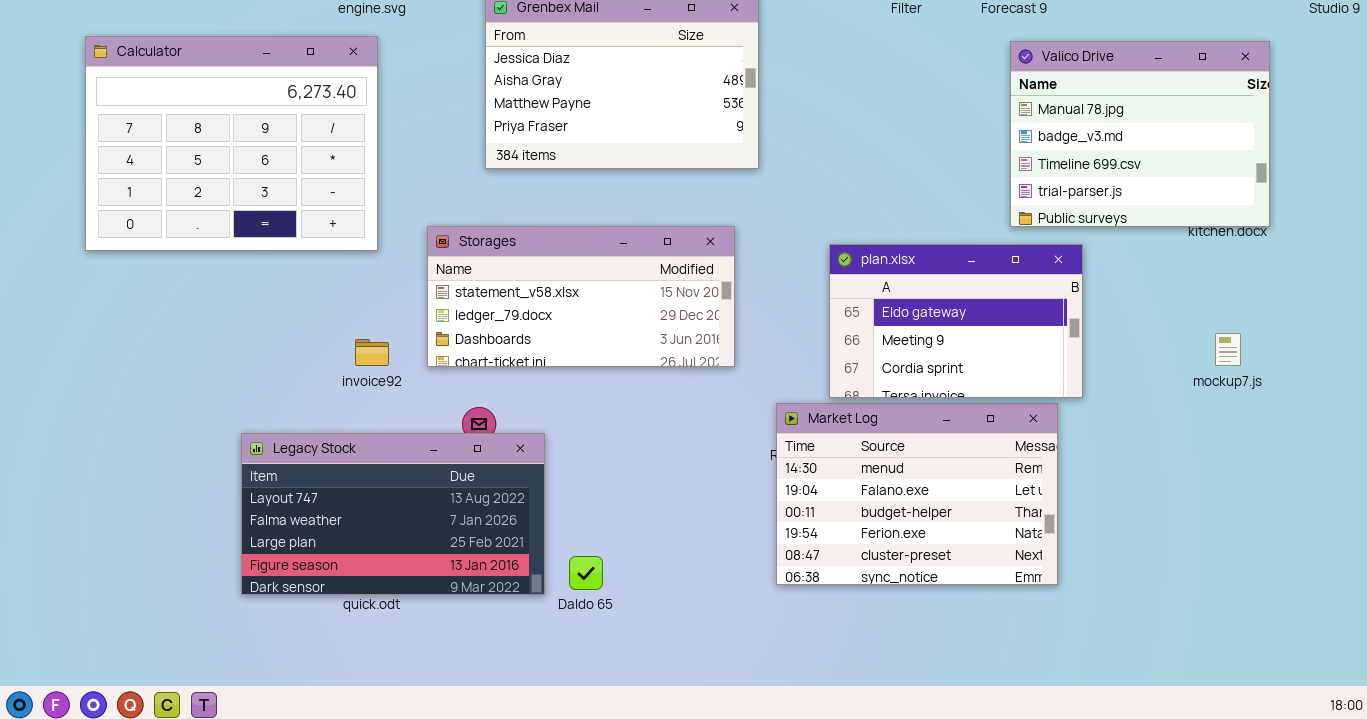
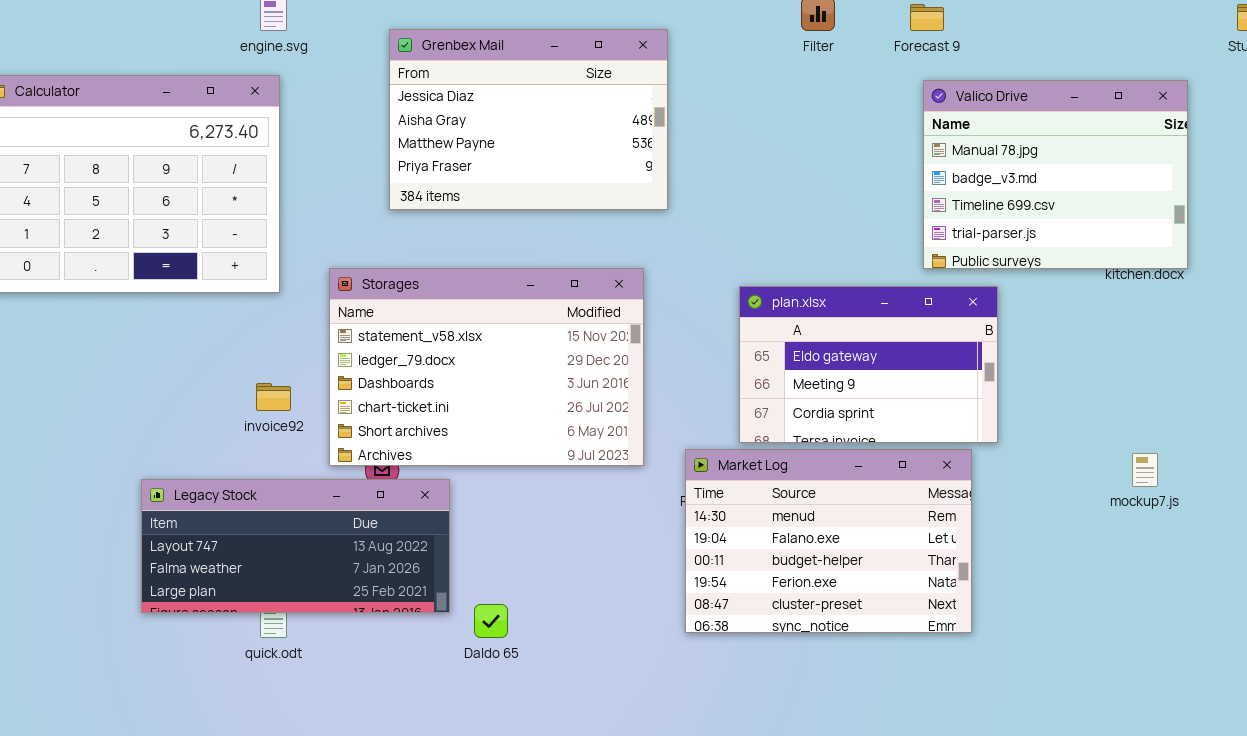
Storages: [427,226,735,367] -> [329,268,644,466], resized
mockup7.js: [1215,333,1241,366] -> [1132,453,1158,487], moved
Legacy Stock: [241,433,545,595] -> [141,479,450,613], resized

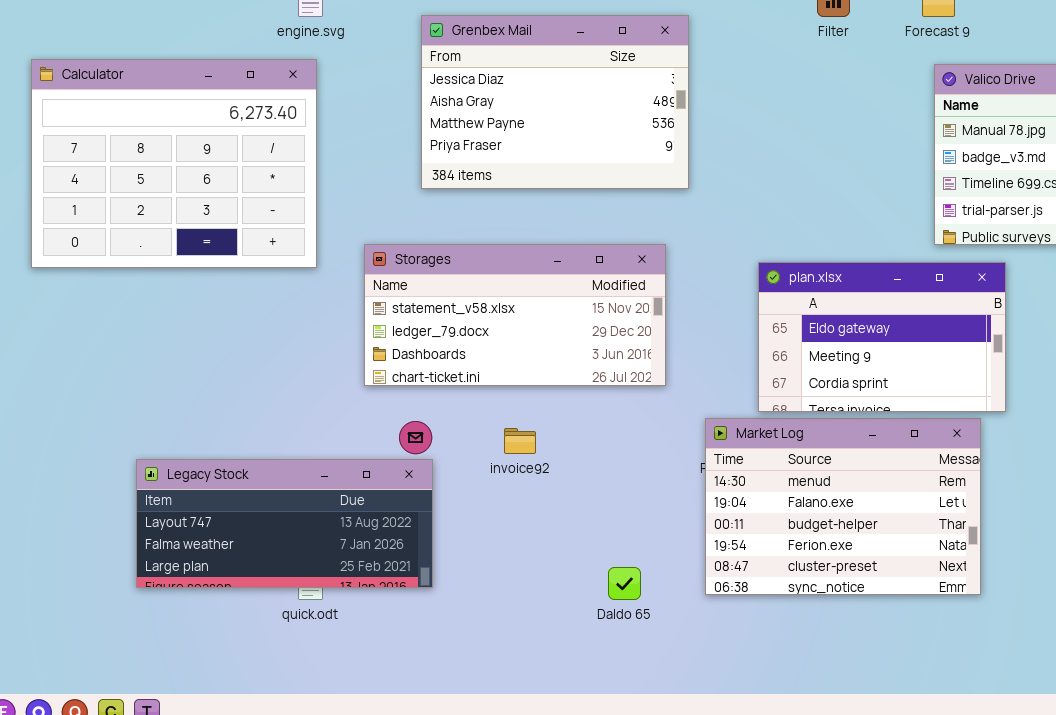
Storages: [329,268,644,466] -> [364,244,666,386], resized
invoice92: [256,383,291,411] -> [504,428,536,454], moved
Legacy Stock: [141,479,450,613] -> [136,459,433,588], moved
Daldo 65: [474,604,508,638] -> [608,567,641,600], moved

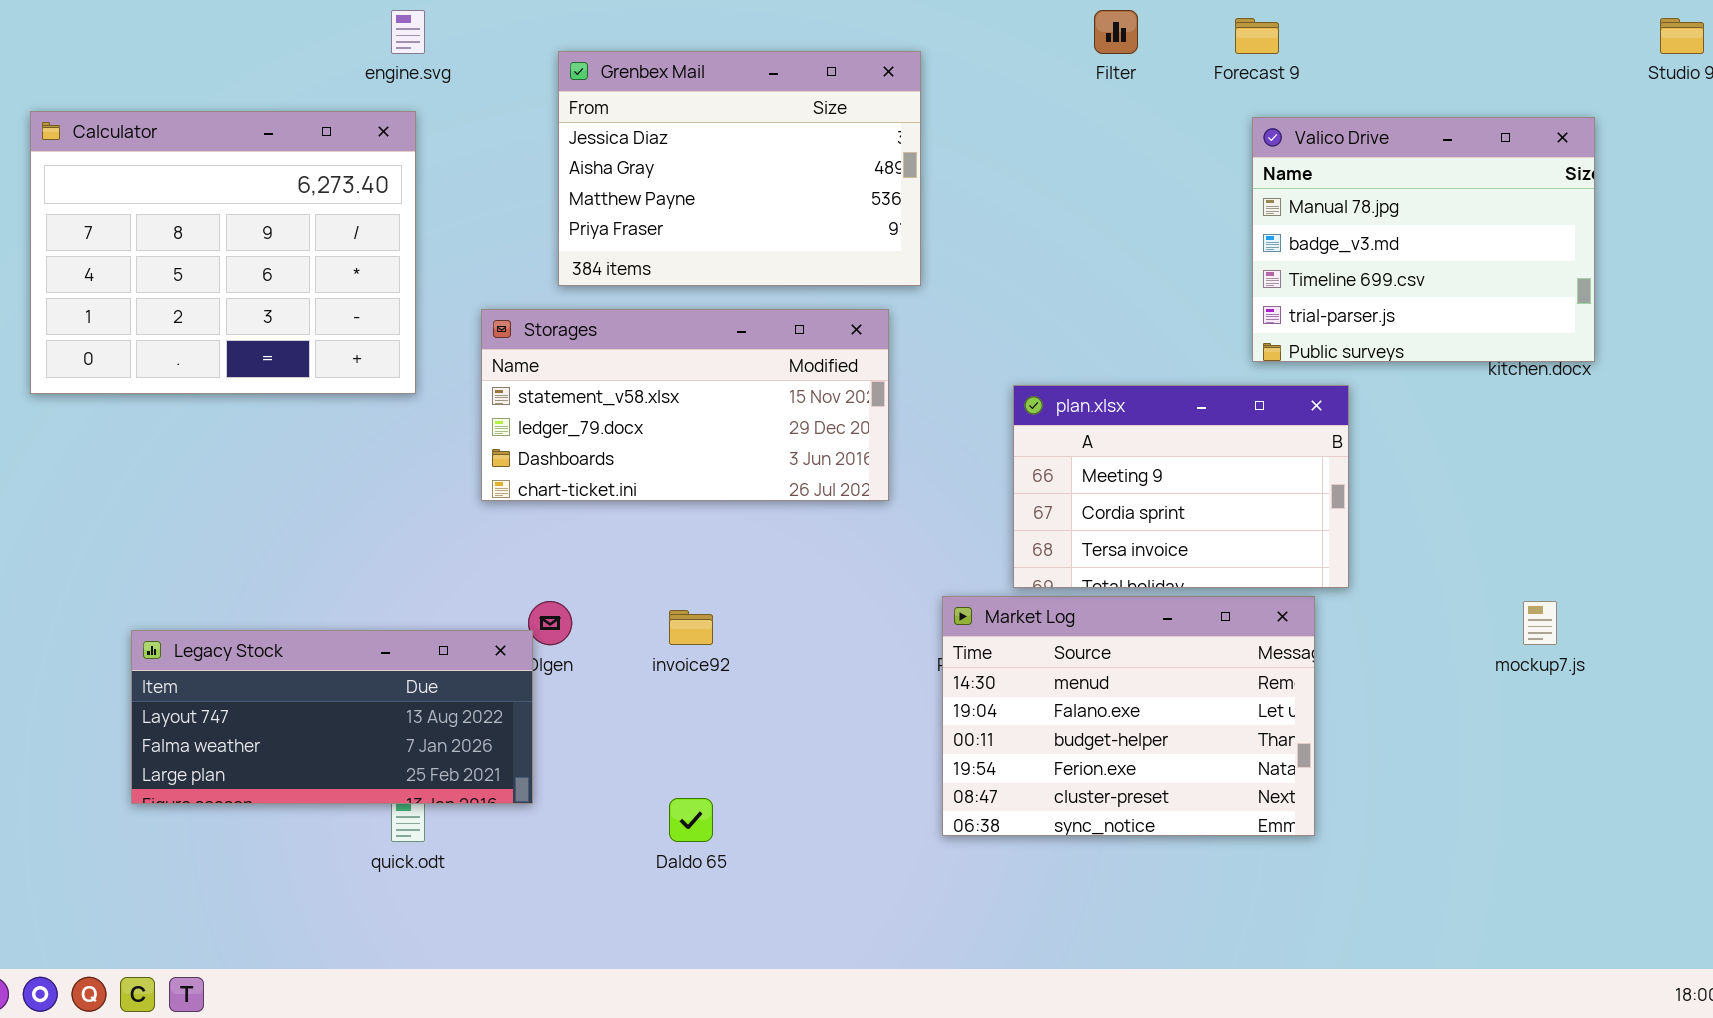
Storages: [364,244,666,386] -> [481,309,889,501], moved
plan.xlsx: [758,262,1006,412] -> [1013,385,1349,588], scrolled down 1 row
Legacy Stock: [136,459,433,588] -> [131,630,533,804], moved
Daldo 65: [608,567,641,600] -> [669,798,713,842], moved

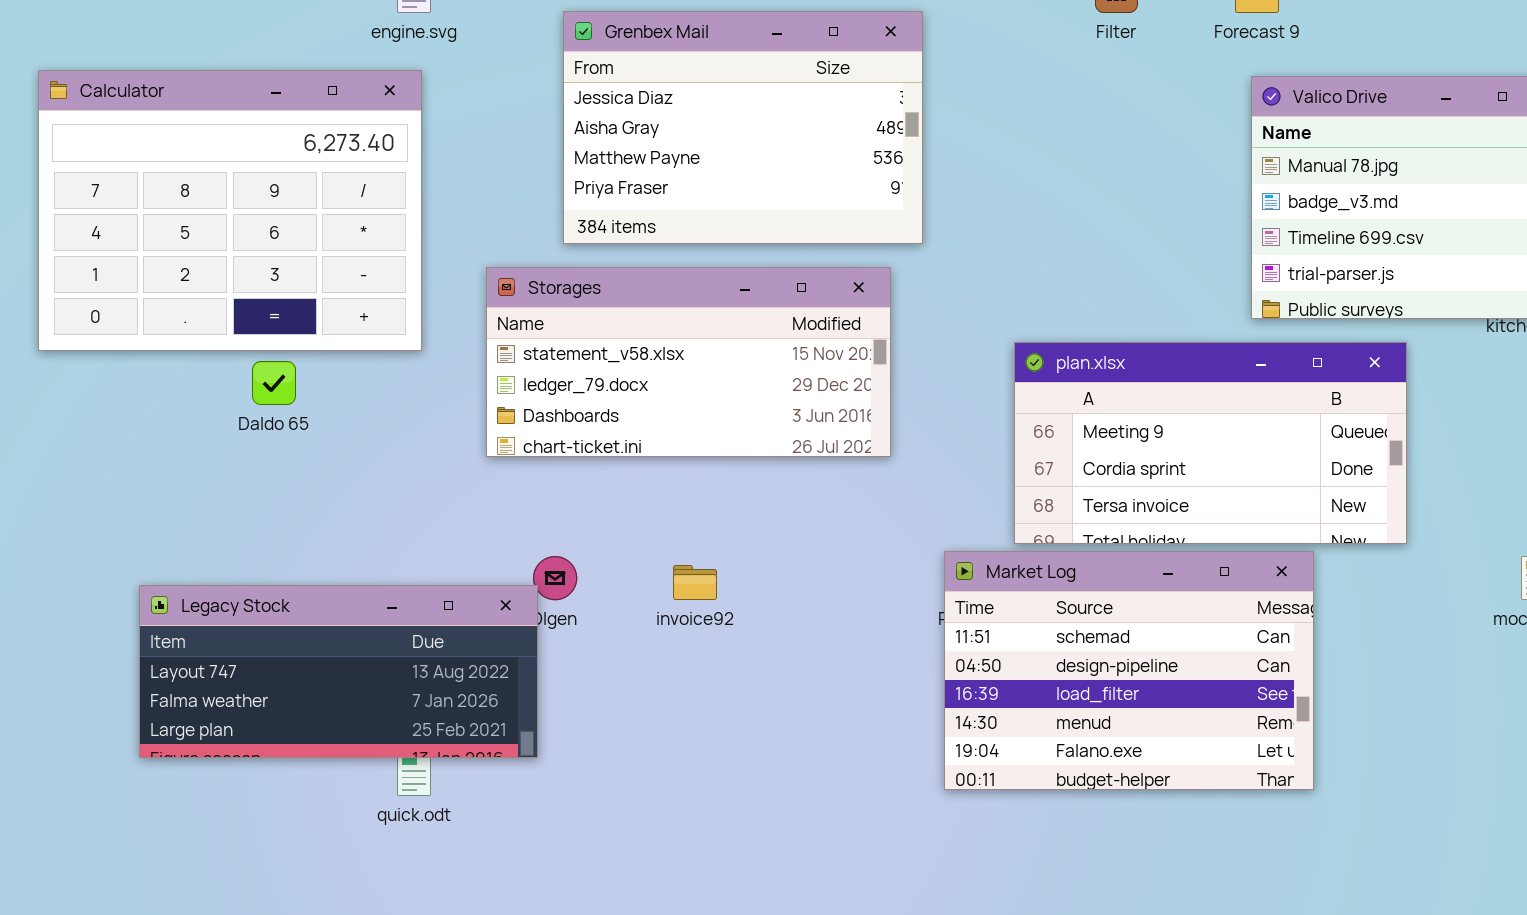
plan.xlsx: [1013,385,1349,588] -> [1014,342,1407,544], resized
Market Log: [942,596,1315,836] -> [944,551,1314,790], scrolled up 3 rows
Daldo 65: [669,798,713,842] -> [252,361,296,405], moved

